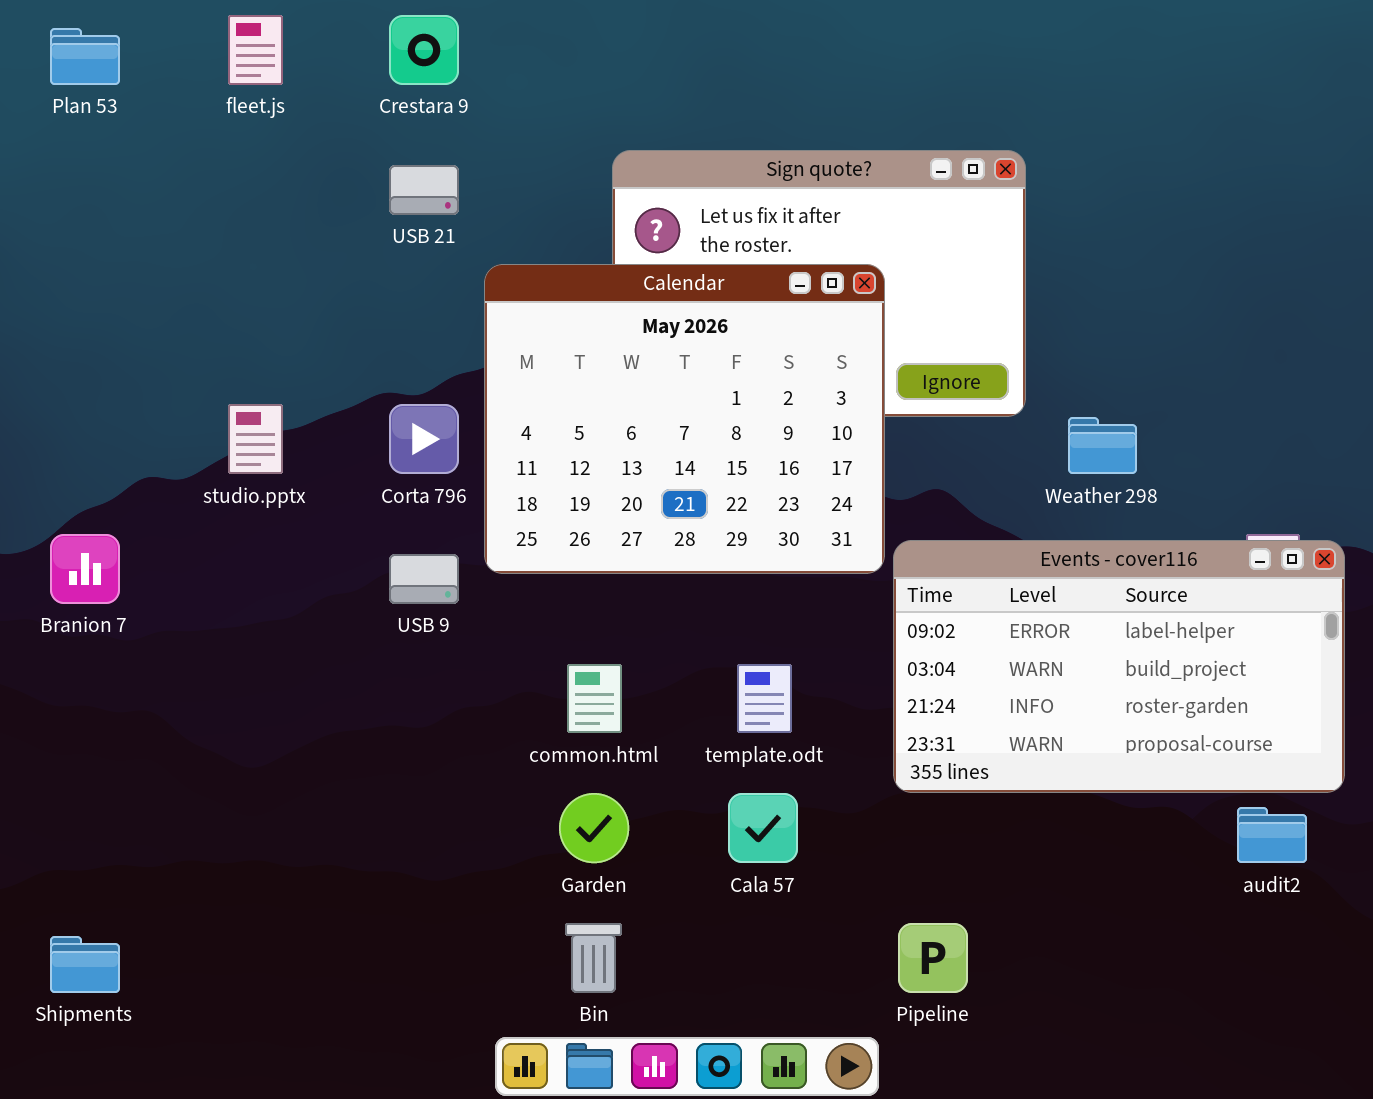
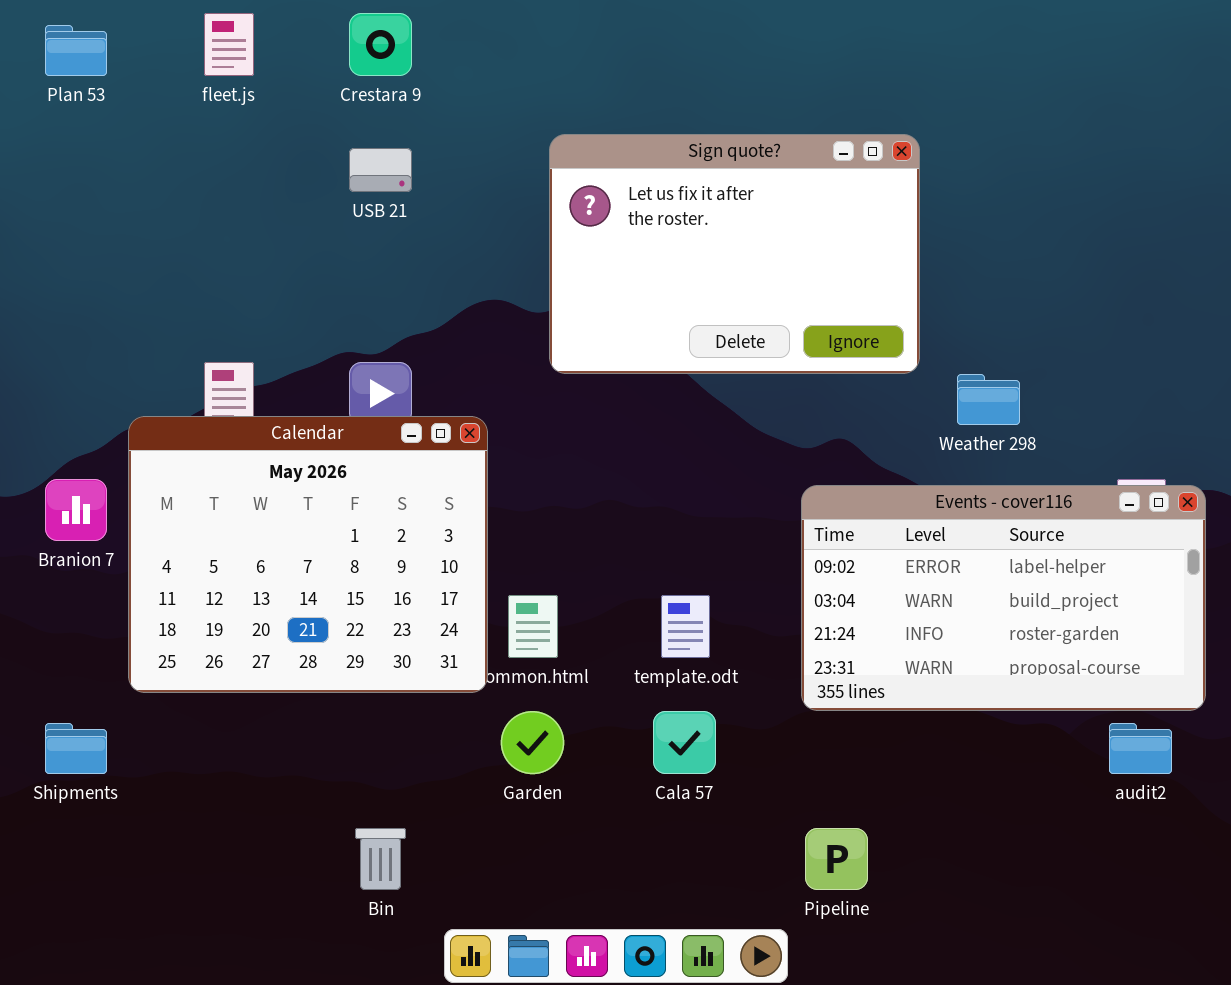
Calendar: [484,264,885,574] -> [128,416,488,693], moved
Bin: [565,923,622,993] -> [355,828,406,890], moved
Shipments: [50,936,120,993] -> [45,723,107,774], moved

